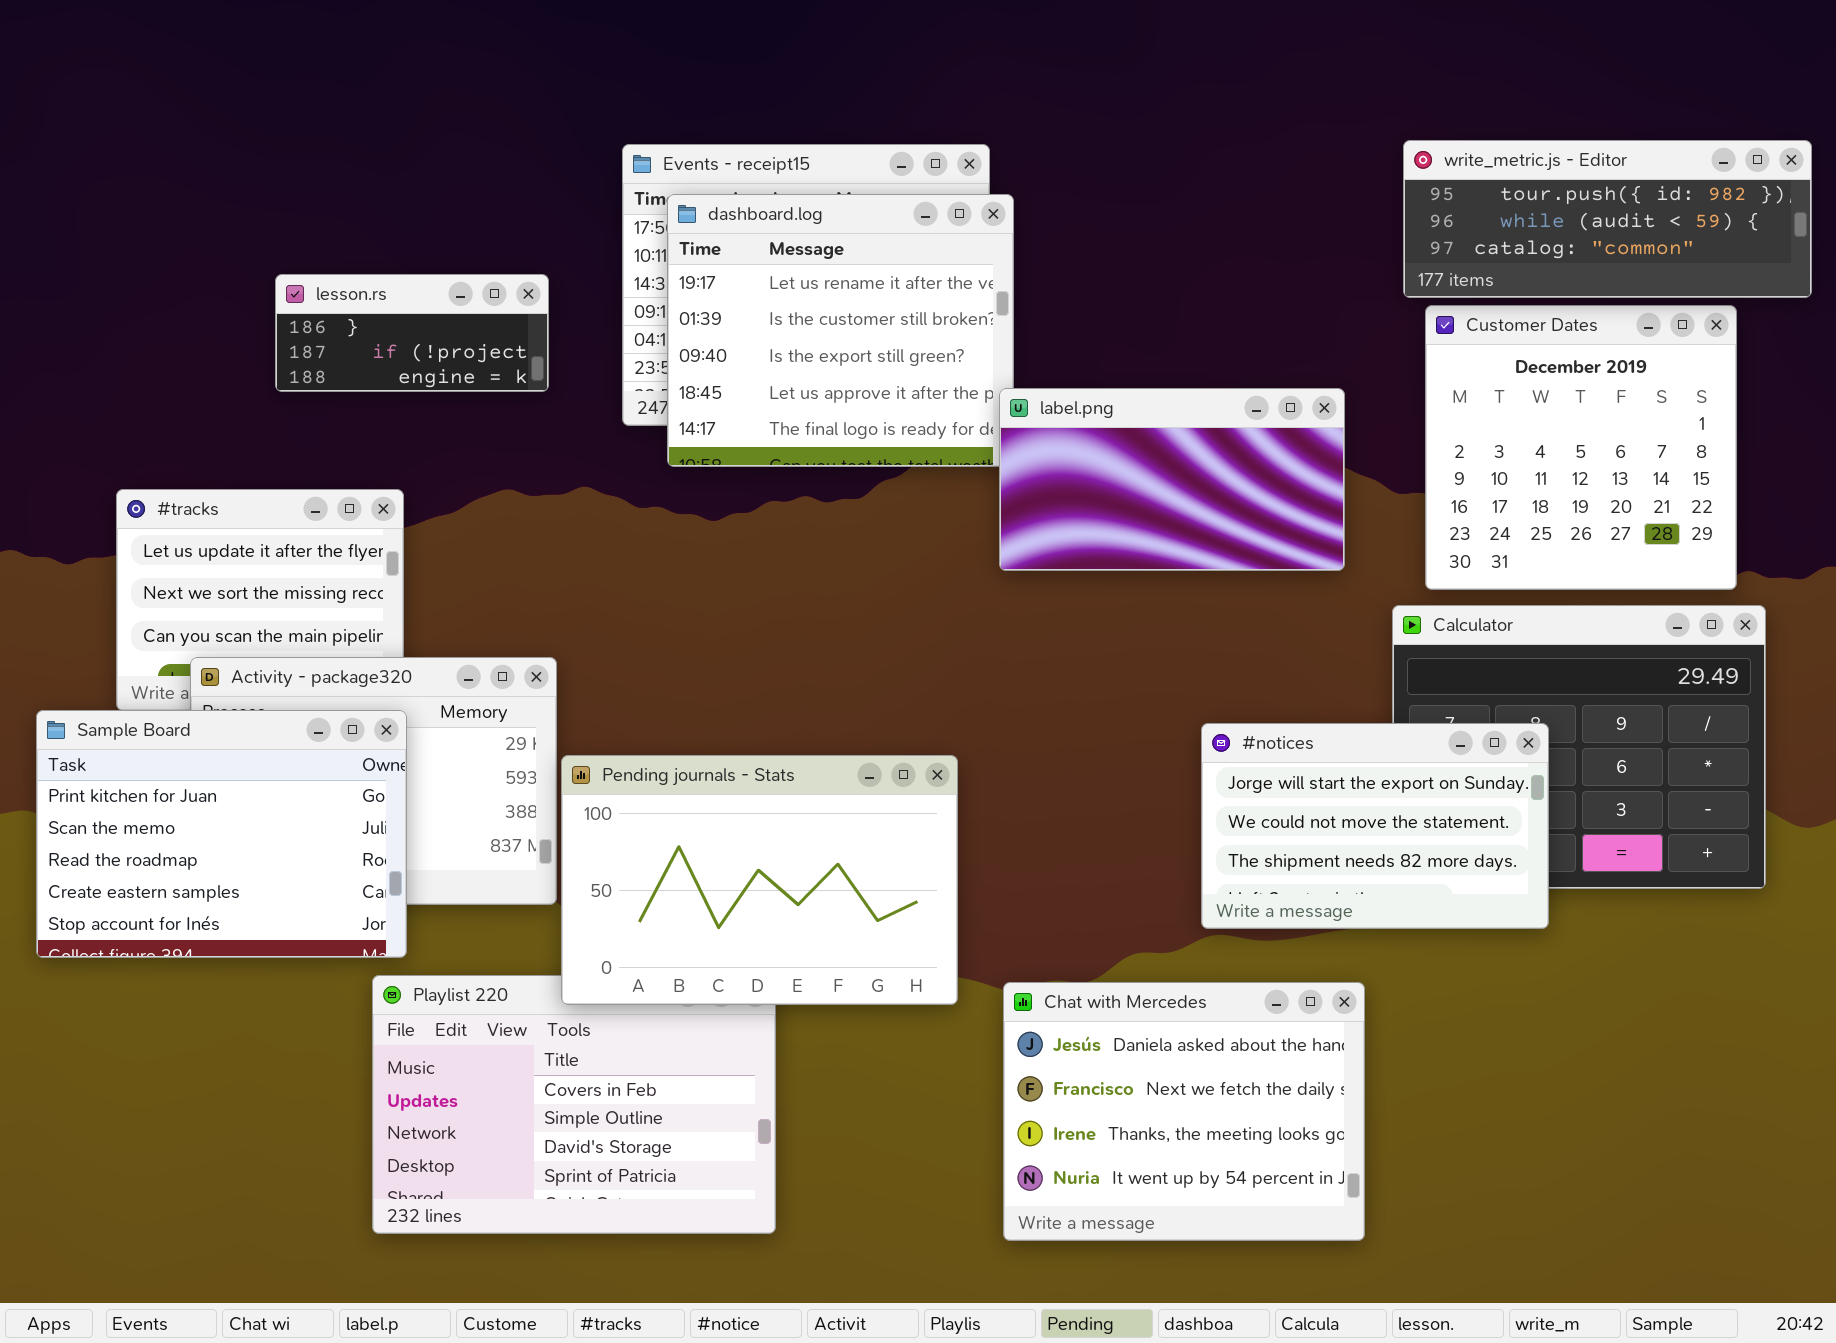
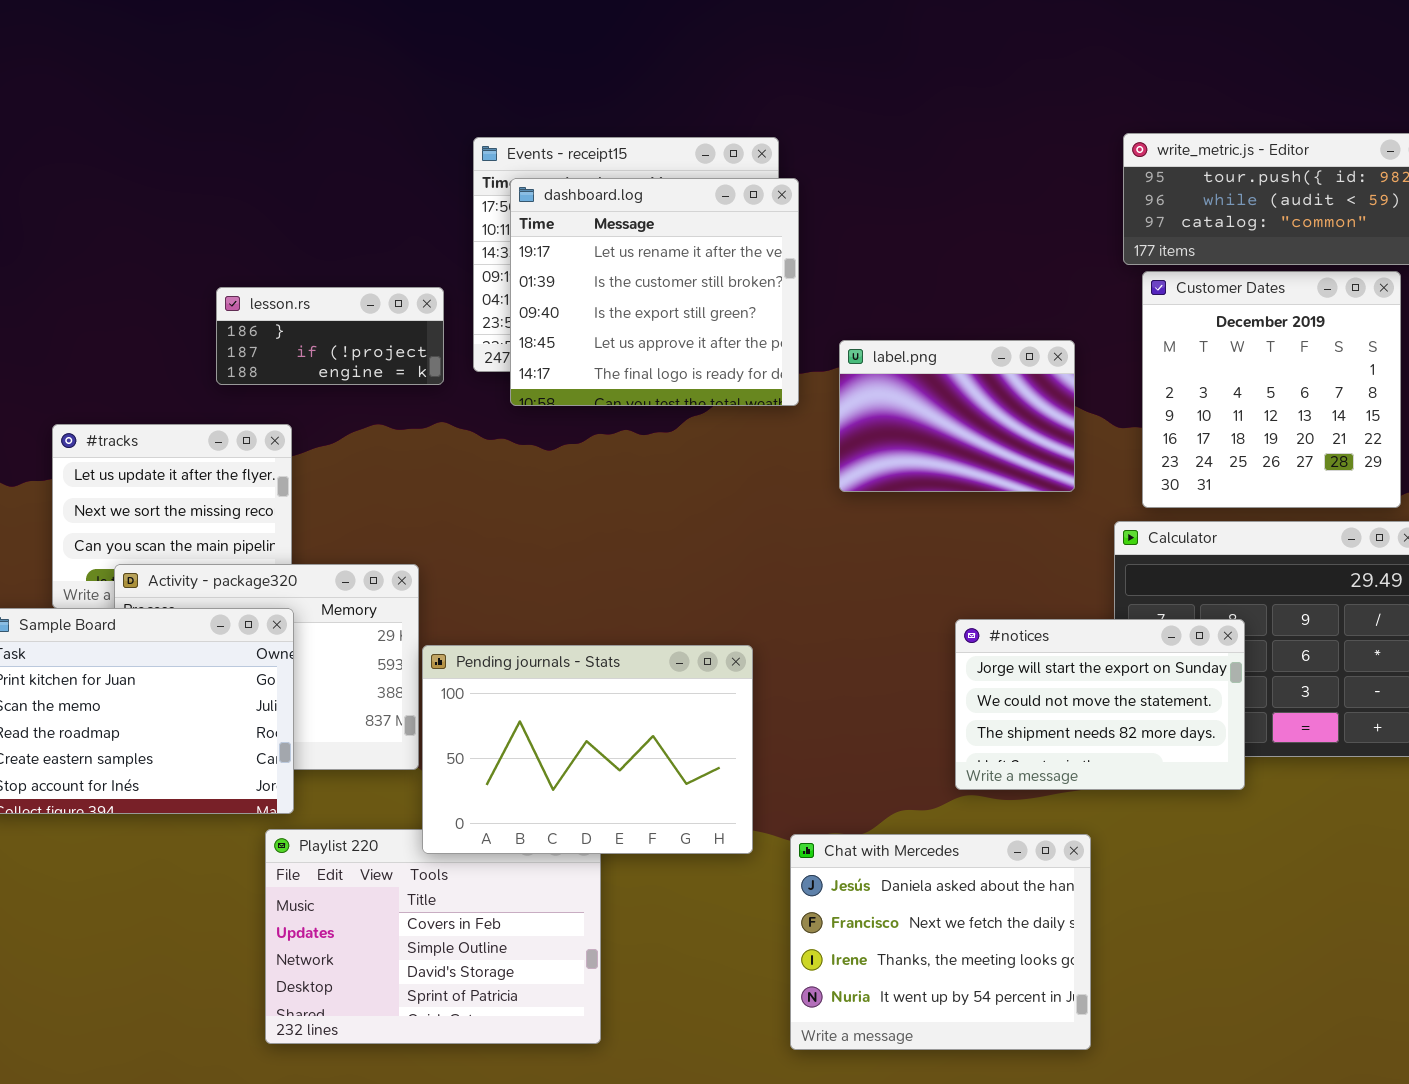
lesson.rs: [275,274,549,392] -> [216,287,444,385], moved
label.png: [999,388,1345,571] -> [839,340,1075,492], resized

